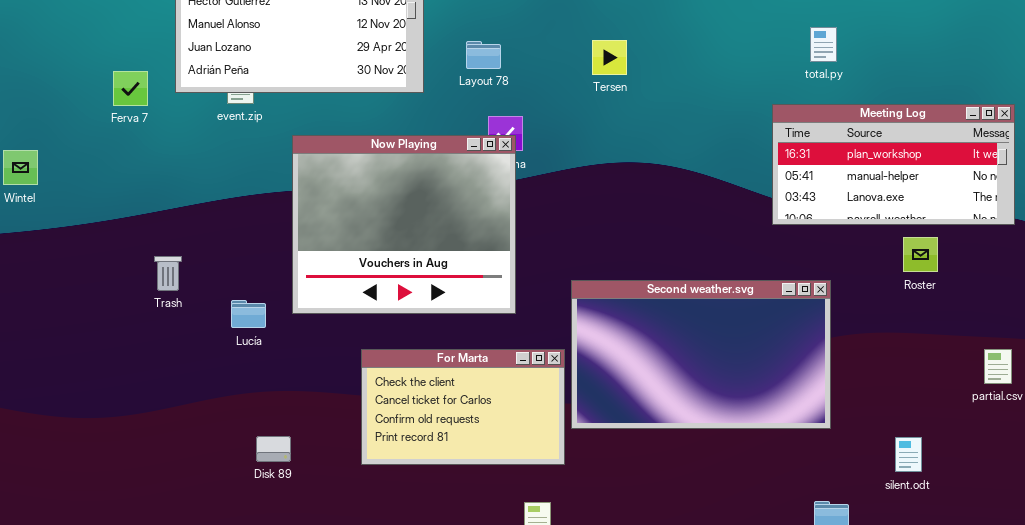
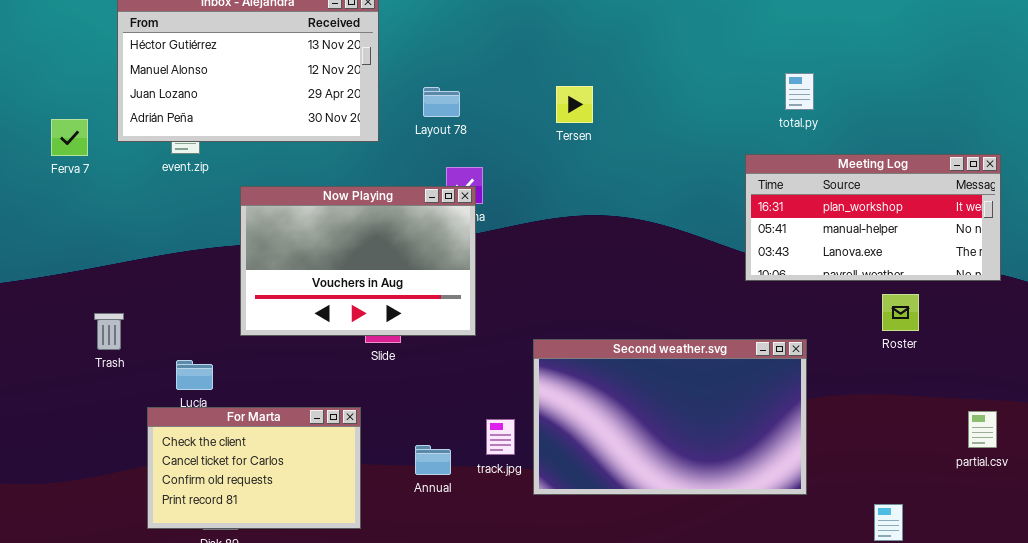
Now Playing: [292,135,516,314] -> [240,186,476,336], resized
For Marta: [361,349,565,465] -> [147,407,361,529], moved

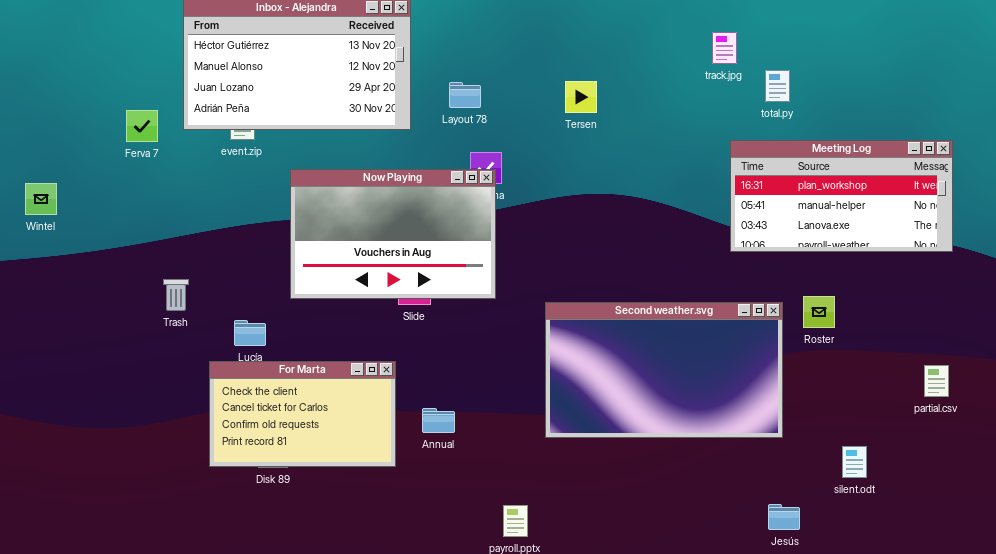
Roster: [882,294,919,331] -> [803,296,835,328], moved
track.jpg: [486,419,515,455] -> [712,32,737,64], moved
Annual: [415,445,451,475] -> [422,408,455,433], moved

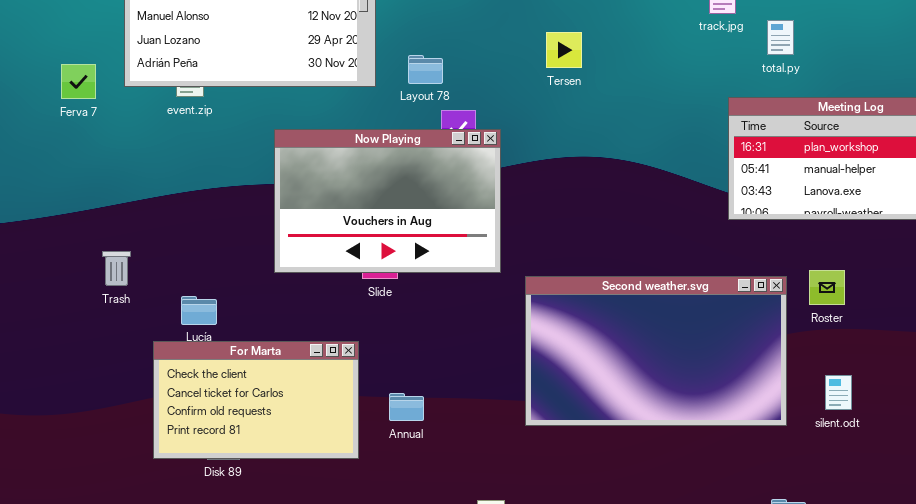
Layout 78: [449,82,481,108] -> [408,55,443,84], moved
Now Playing: [290,169,496,299] -> [274,129,501,273], moved
silent.odt: [842,446,867,478] -> [825,375,852,410], moved

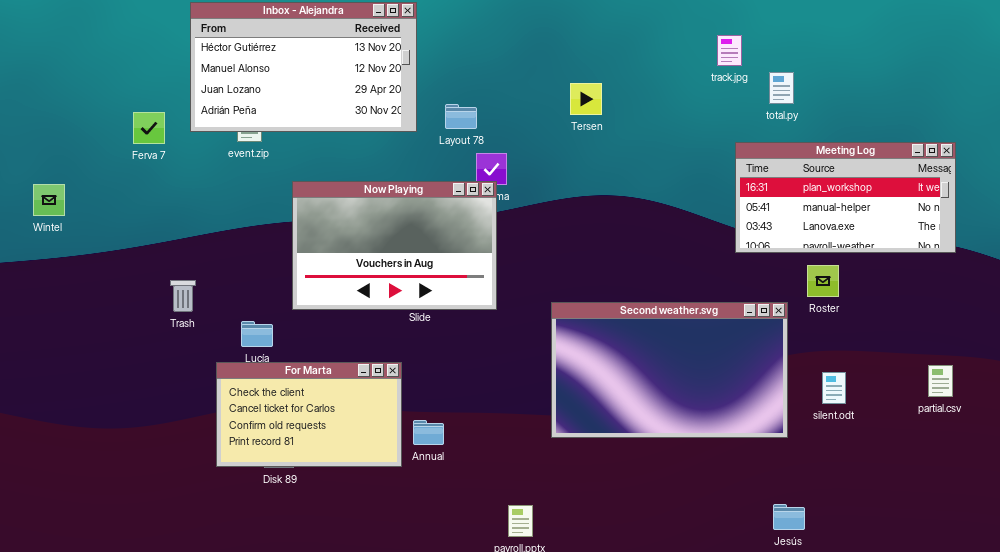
Now Playing: [274,129,501,273] -> [292,181,497,310], moved
Roster: [809,270,845,305] -> [807,265,839,297], moved
silent.odt: [825,375,852,410] -> [822,372,846,404], moved
Annual: [389,393,424,421] -> [413,420,444,445], moved

